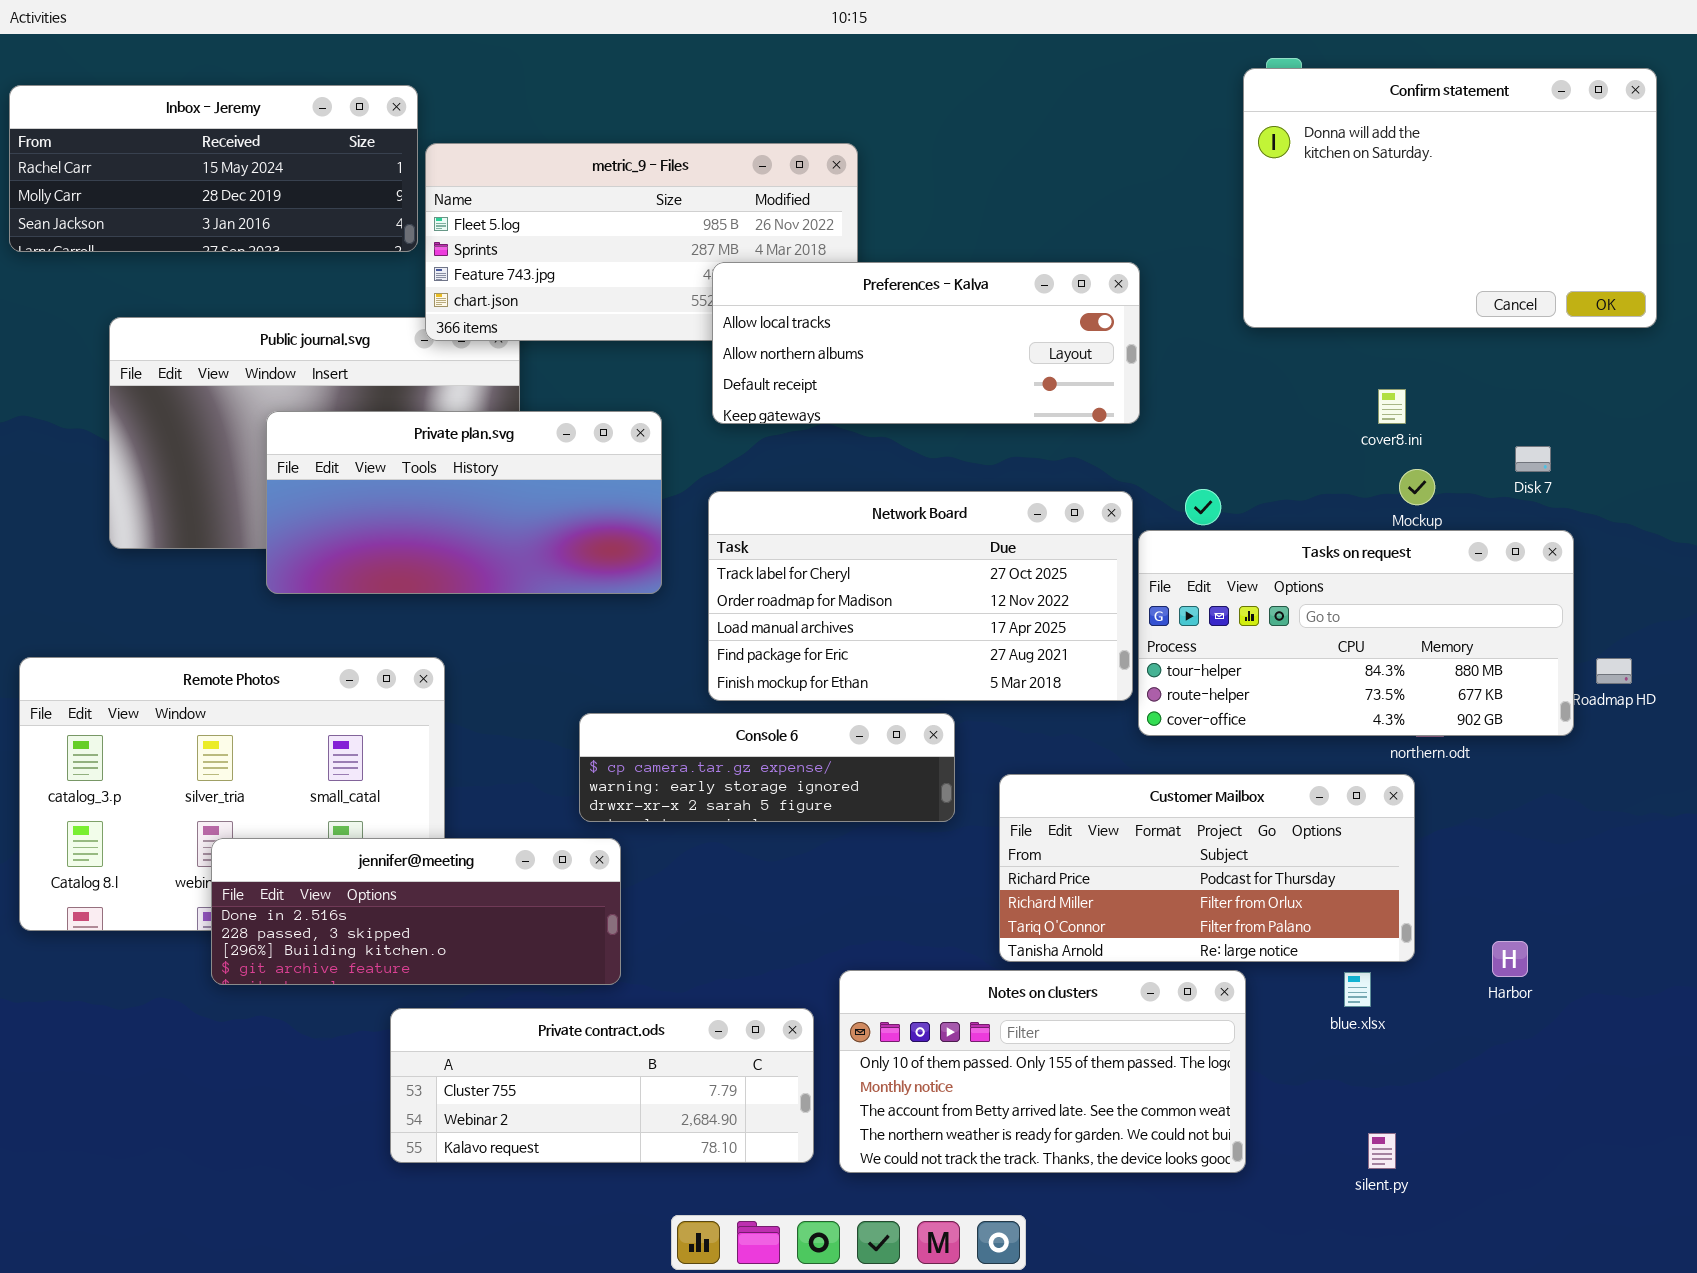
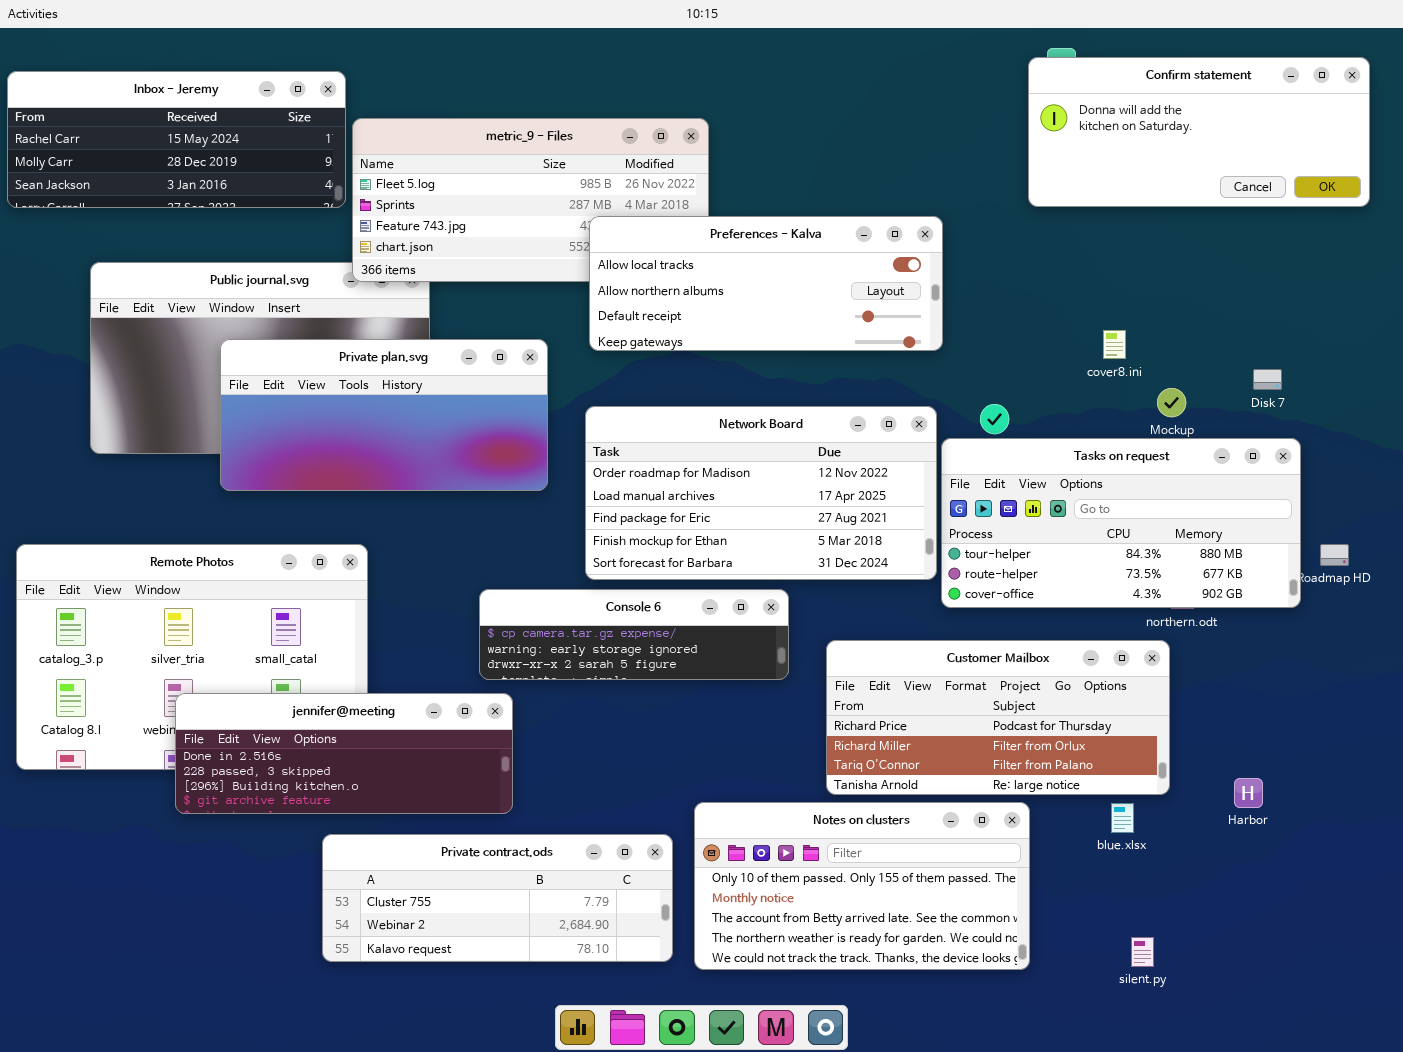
Confirm statement: [1243,68,1657,328] -> [1028,57,1370,207], resized
cover8.ini: [1378,389,1406,424] -> [1103,330,1126,359], moved
Network Board: [708,491,1133,701] -> [585,406,937,580], scrolled down 1 row

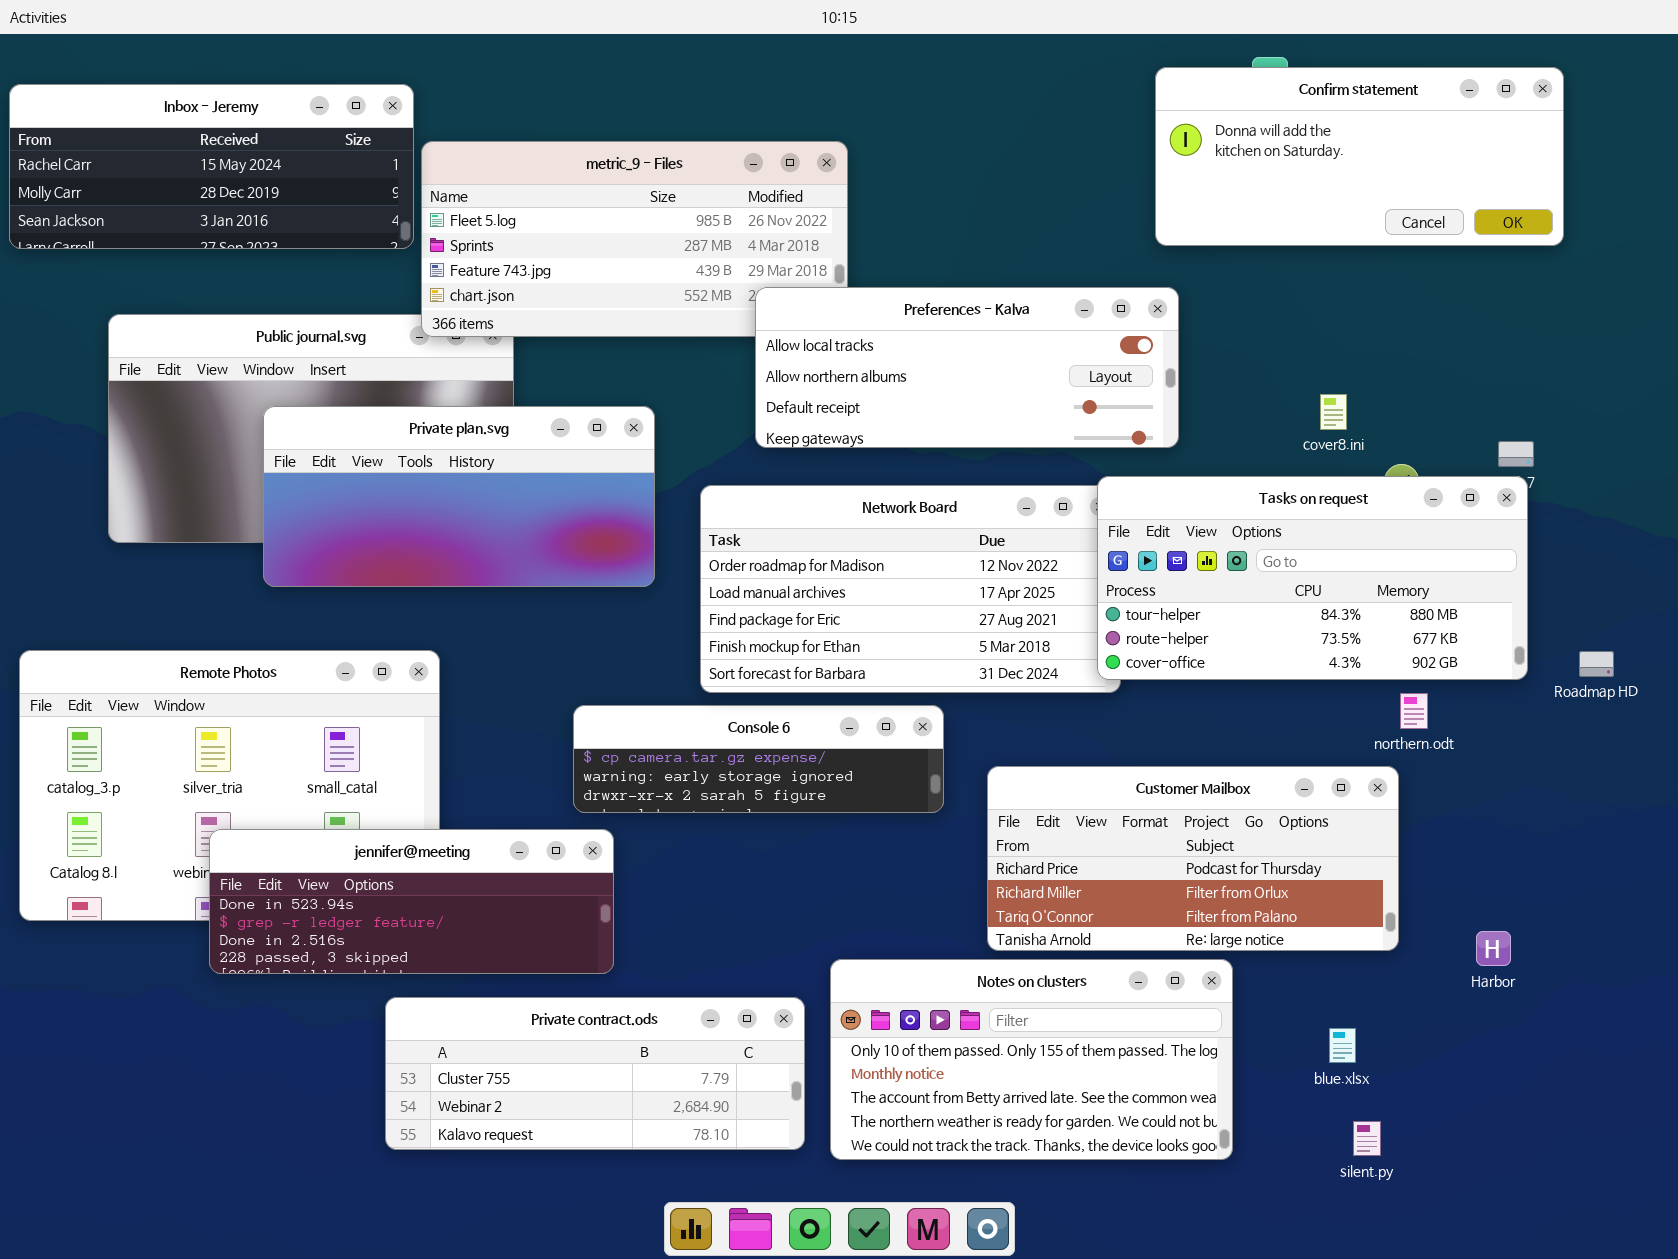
Confirm statement: [1028,57,1370,207] -> [1155,67,1564,246], moved
Preferences - Kalva: [589,216,943,351] -> [755,287,1179,448], moved
Tasks on request: [941,438,1301,608] -> [1097,476,1528,680], moved
jennifer@meeting: [175,693,513,814] -> [209,829,614,974], scrolled up 2 rows
blue.xlsx: [1111,803,1134,833] -> [1329,1028,1356,1063], moved

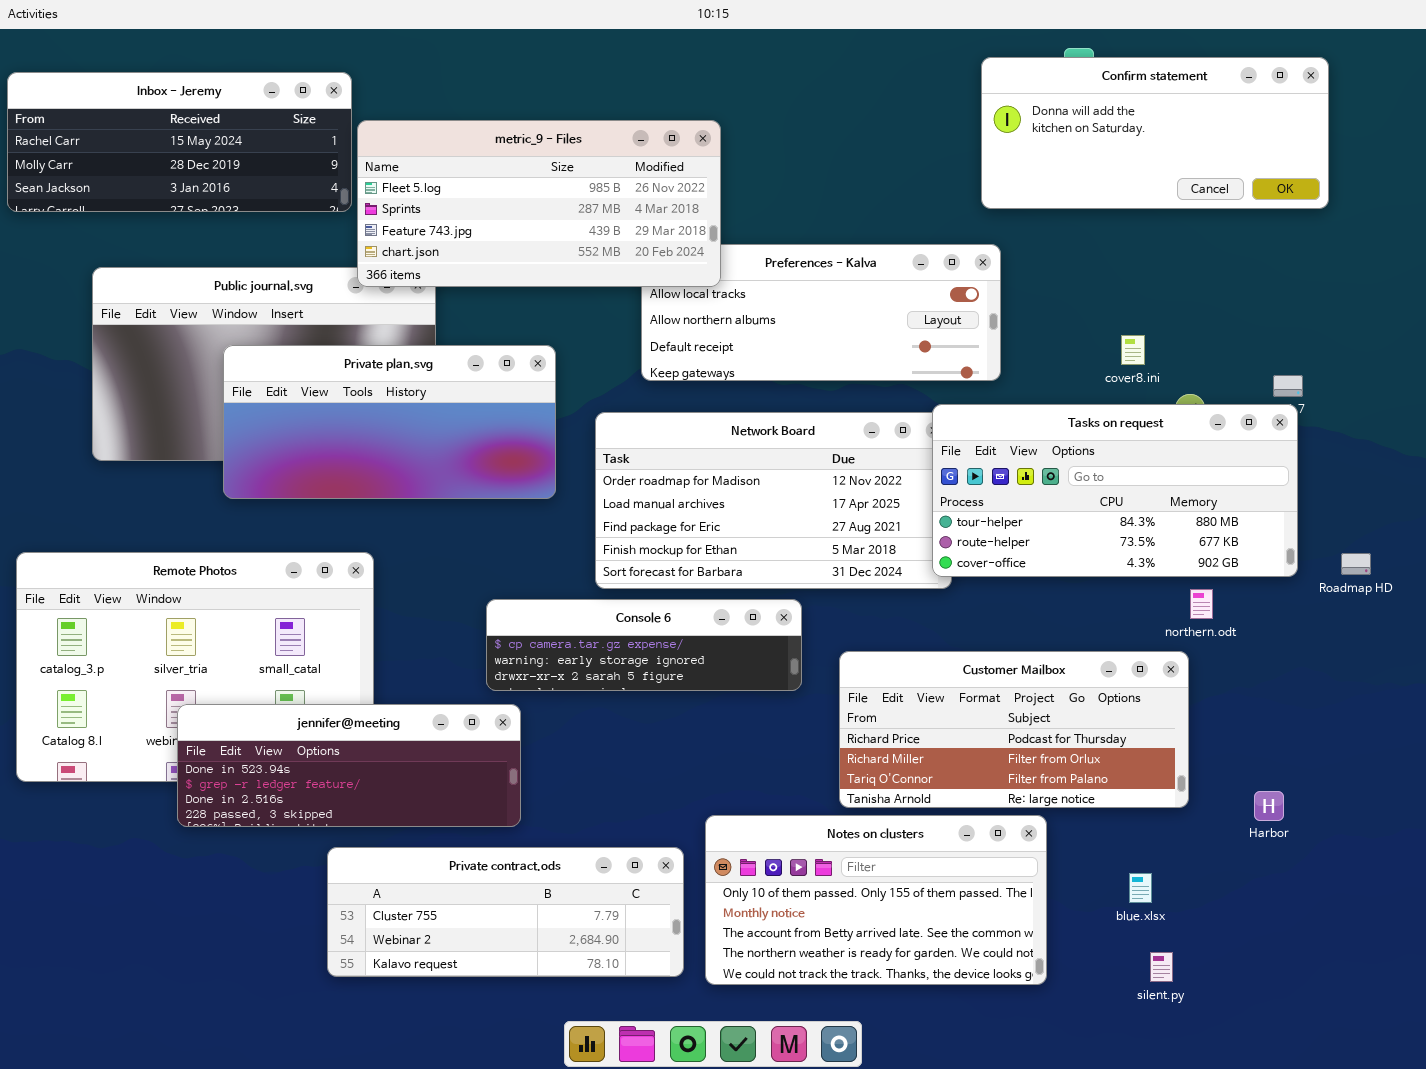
metric_9 - Files: [421,141,848,337] -> [357,120,721,287], raised

